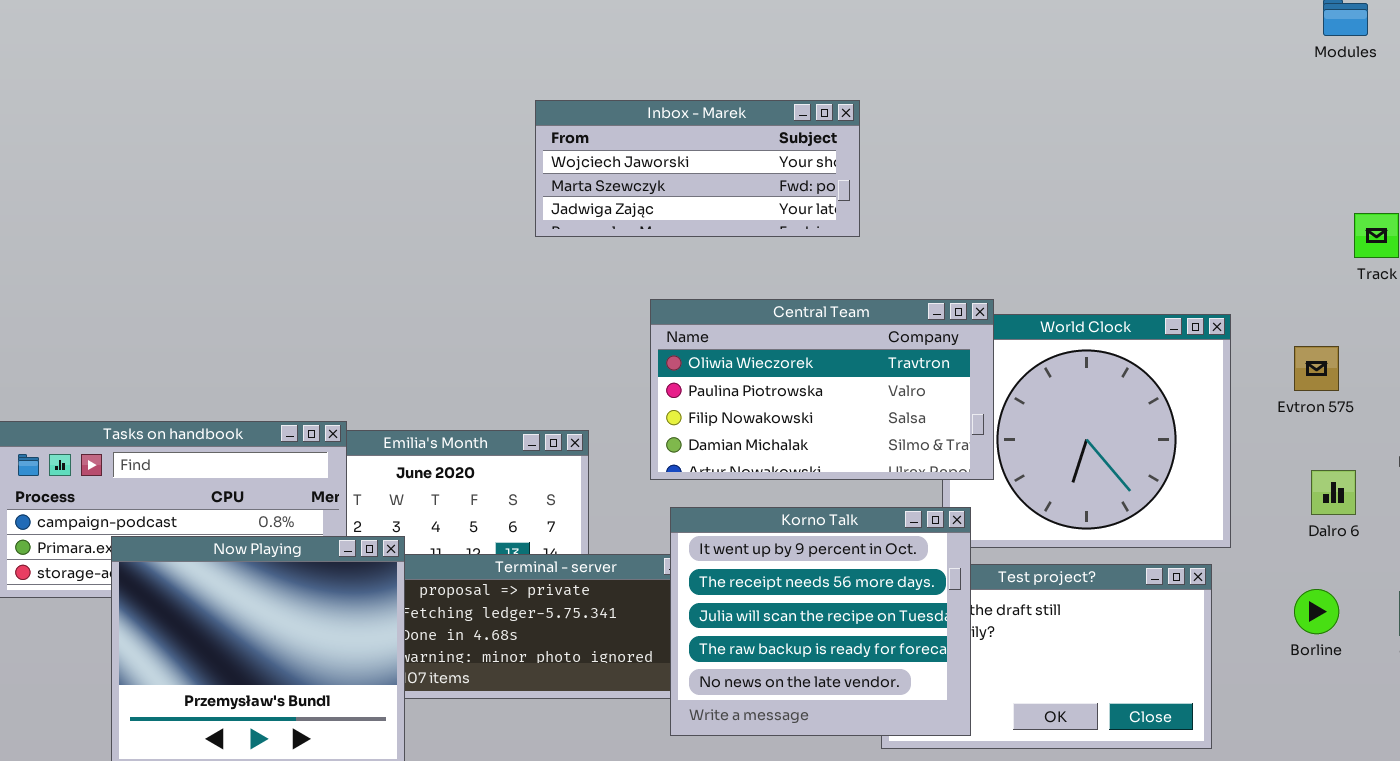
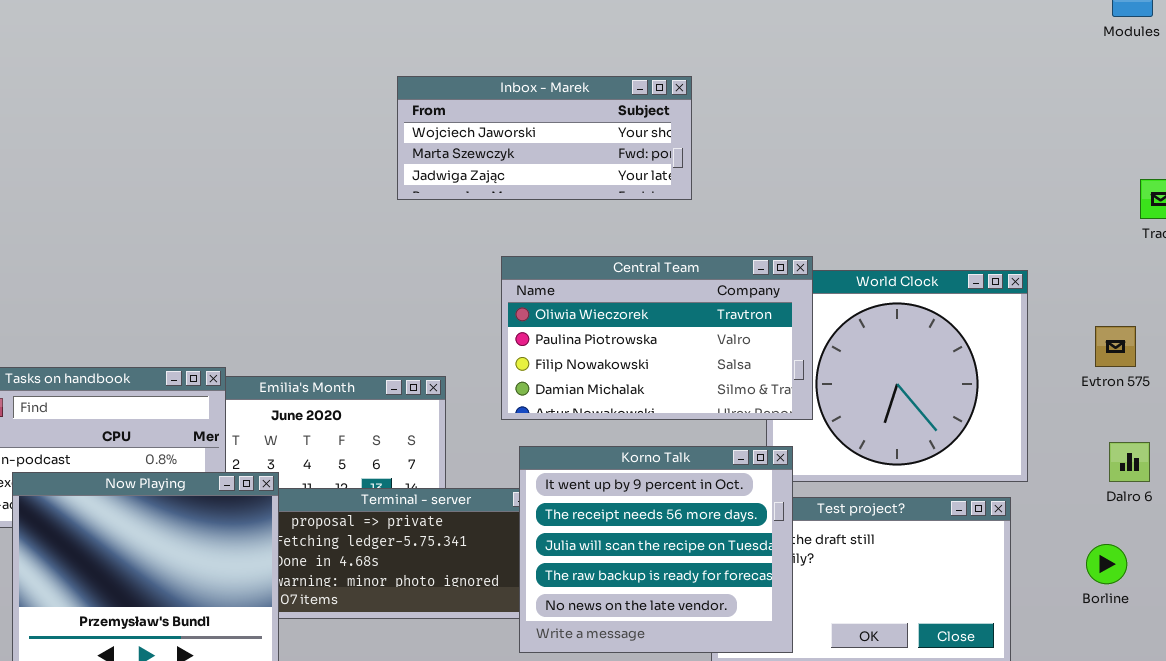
Evtron 575: [1294,346,1339,391] -> [1095,326,1136,367], moved
Dalro 6: [1311,470,1356,515] -> [1109,442,1150,482], moved
Borline: [1294,589,1339,634] -> [1086,544,1127,584], moved

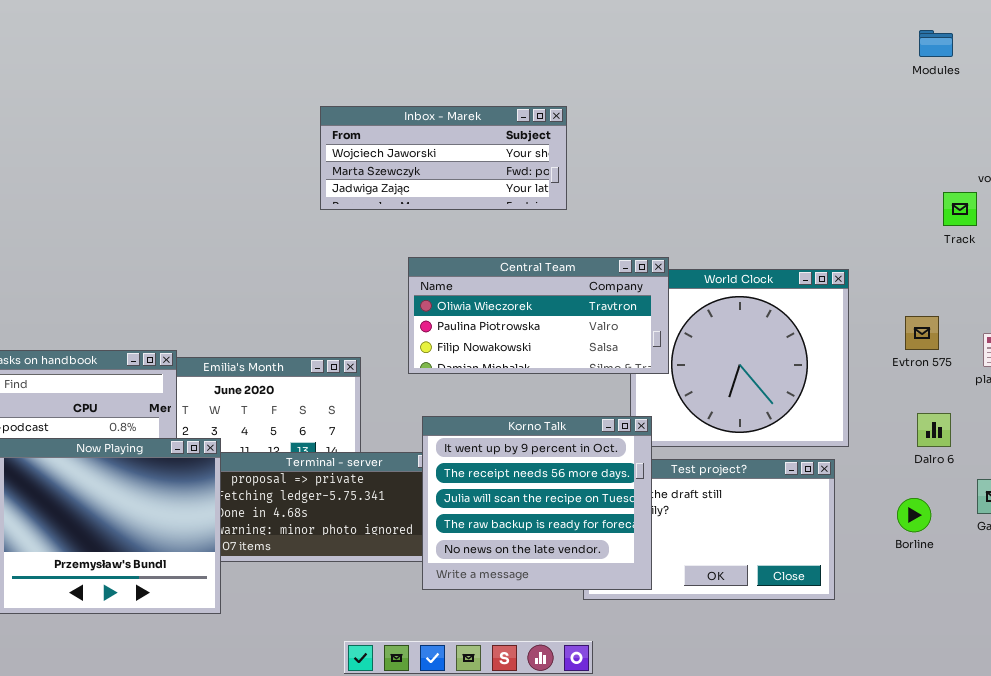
Central Team: [501,256,813,420] -> [408,257,669,374], resized

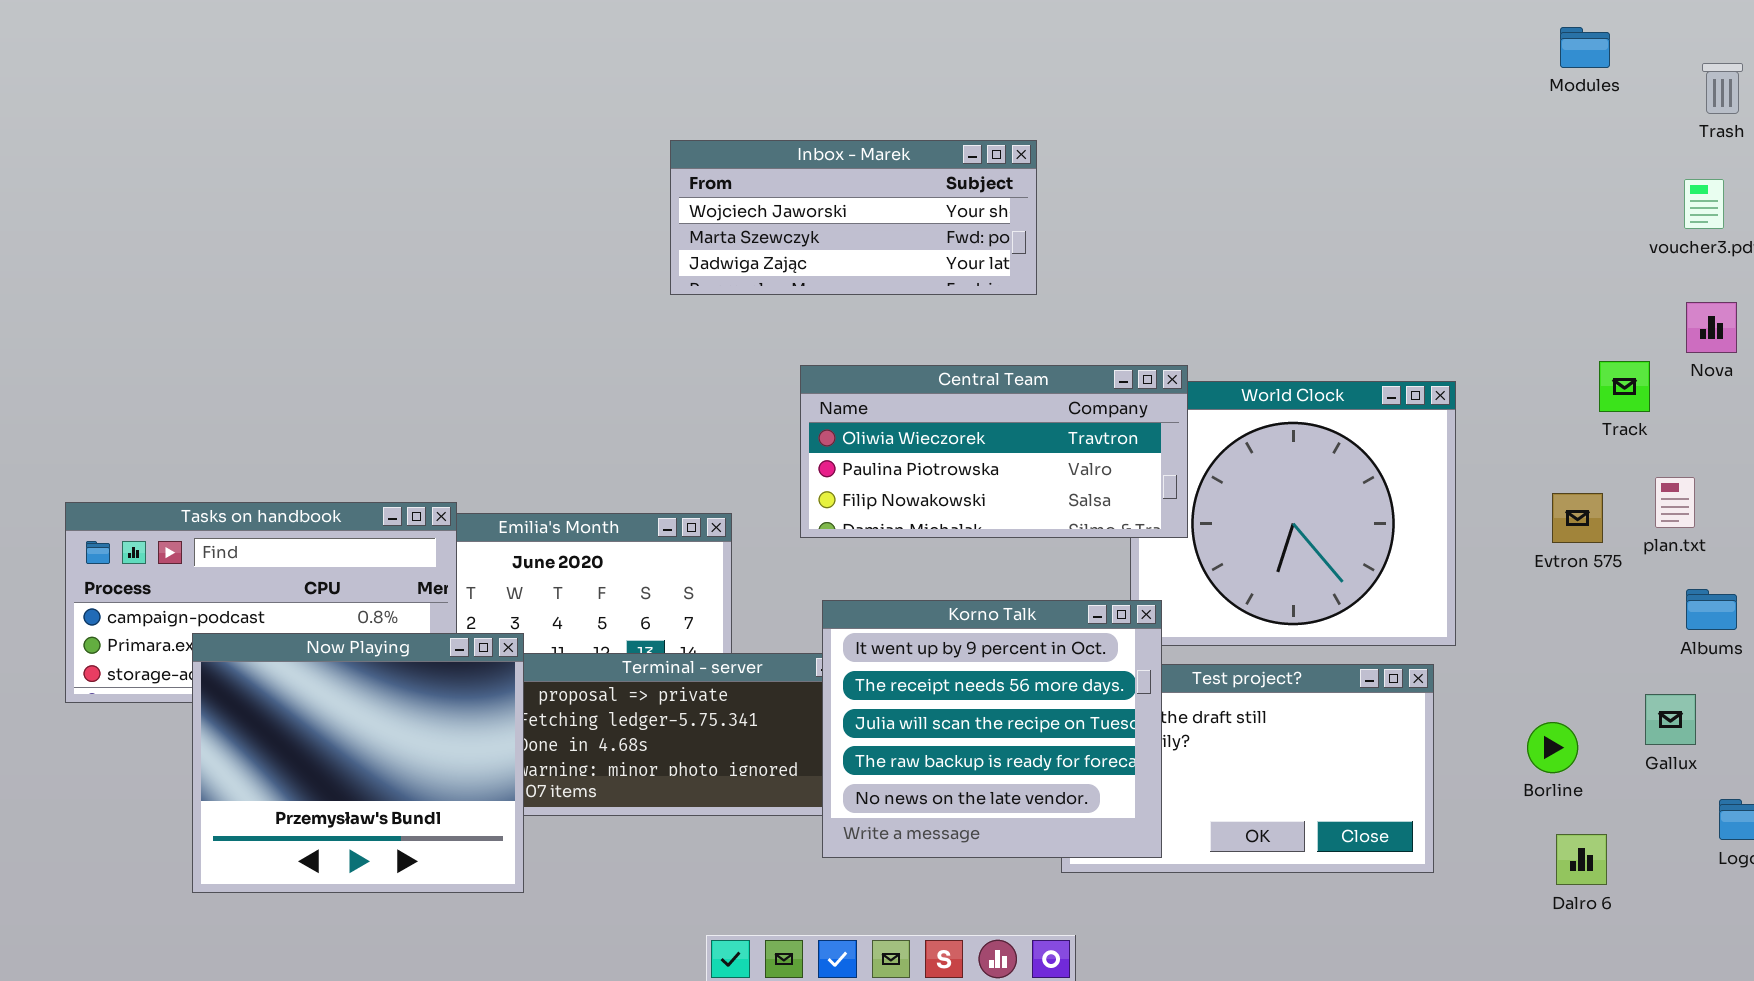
Track: [943,192,977,226] -> [1599,361,1650,412], moved
Evtron 575: [905,316,939,350] -> [1552,493,1603,543], moved
Dalro 6: [917,413,951,447] -> [1556,834,1607,885], moved

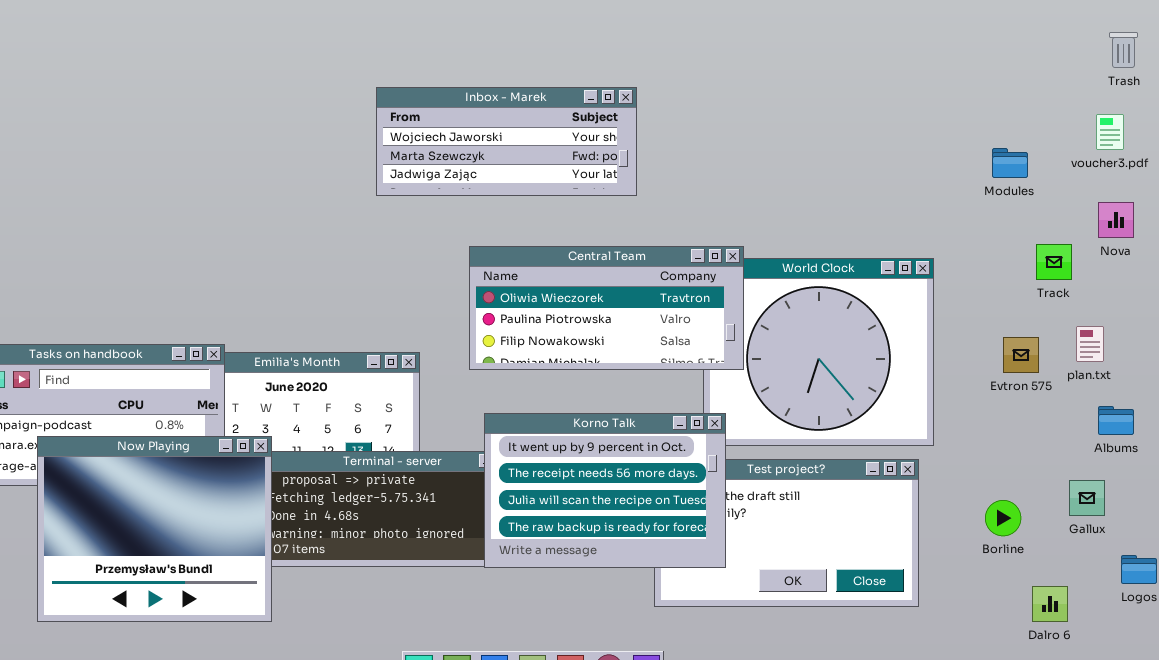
Modules: [1560,27,1610,68] -> [992,148,1028,178], moved
Korno Talk: [822,600,1162,858] -> [484,413,726,568], resized
Dalro 6: [1556,834,1607,885] -> [1032,586,1068,622], moved

